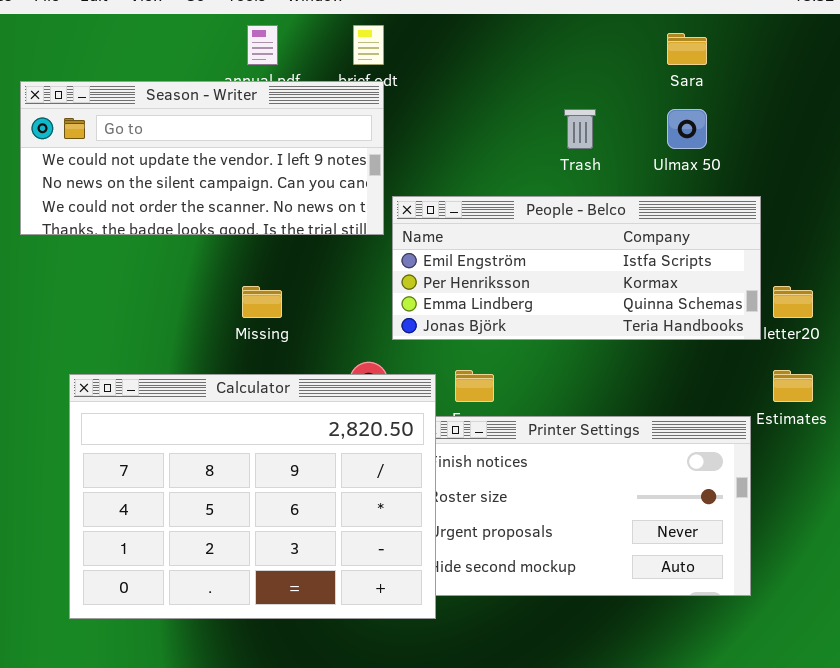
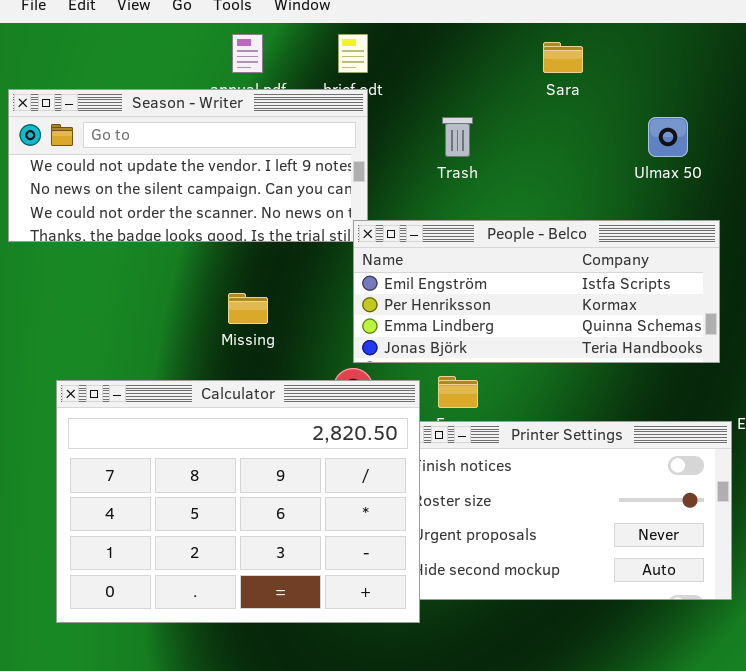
Sara: [667,33,707,65] -> [543,42,583,73], moved
Trash: [564,109,596,149] -> [442,117,473,157], moved
People - Belco: [392,196,761,340] -> [353,220,720,363], moved

